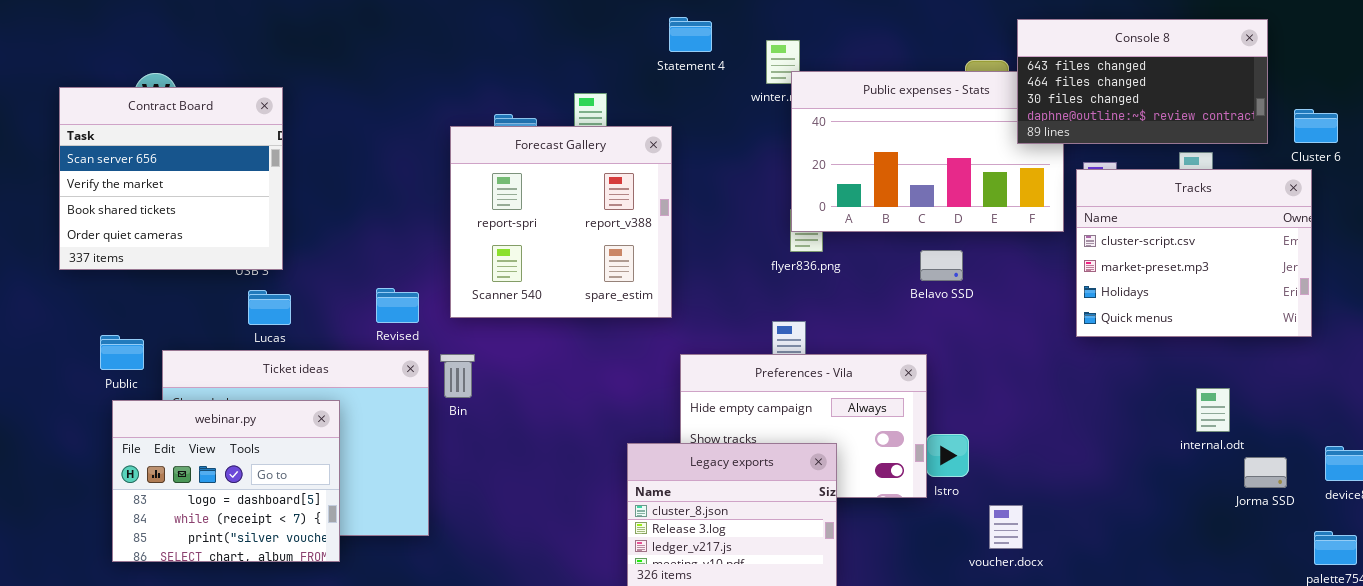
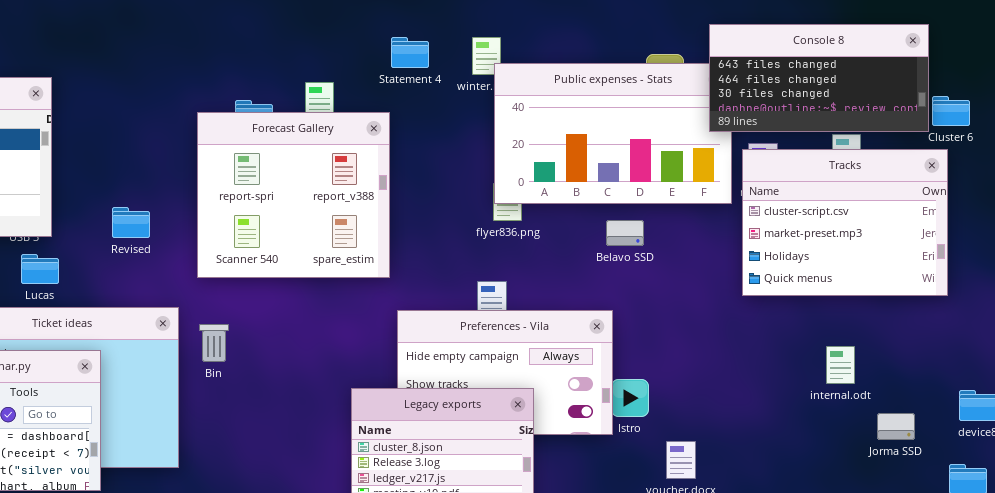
Statement 4: [669,17,712,52] -> [391,37,429,68], moved
Console 8: [1017,19,1268,144] -> [709,24,929,132], moved
Revised: [376,288,419,323] -> [112,207,150,238], moved
Bin: [440,354,475,398] -> [199,324,229,362], moved
internal.odt: [1196,388,1230,432] -> [826,346,855,384], moved
Jorma SSD: [1244,457,1287,488] -> [877,413,915,440], moved

